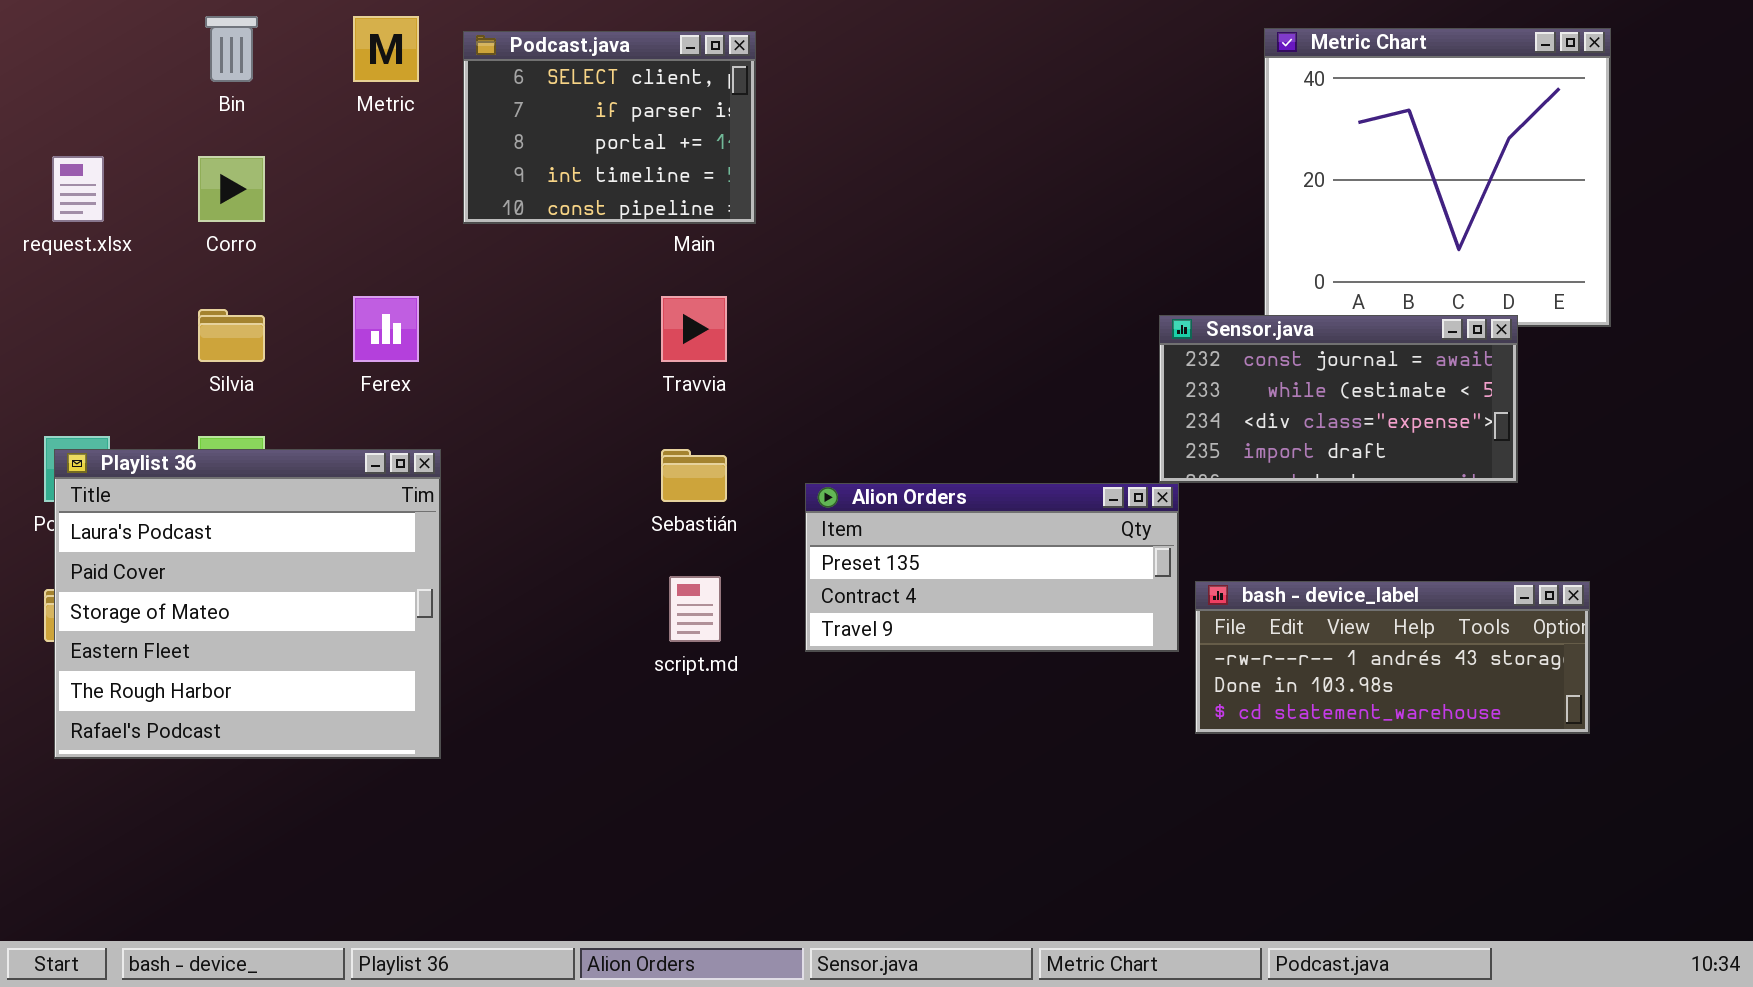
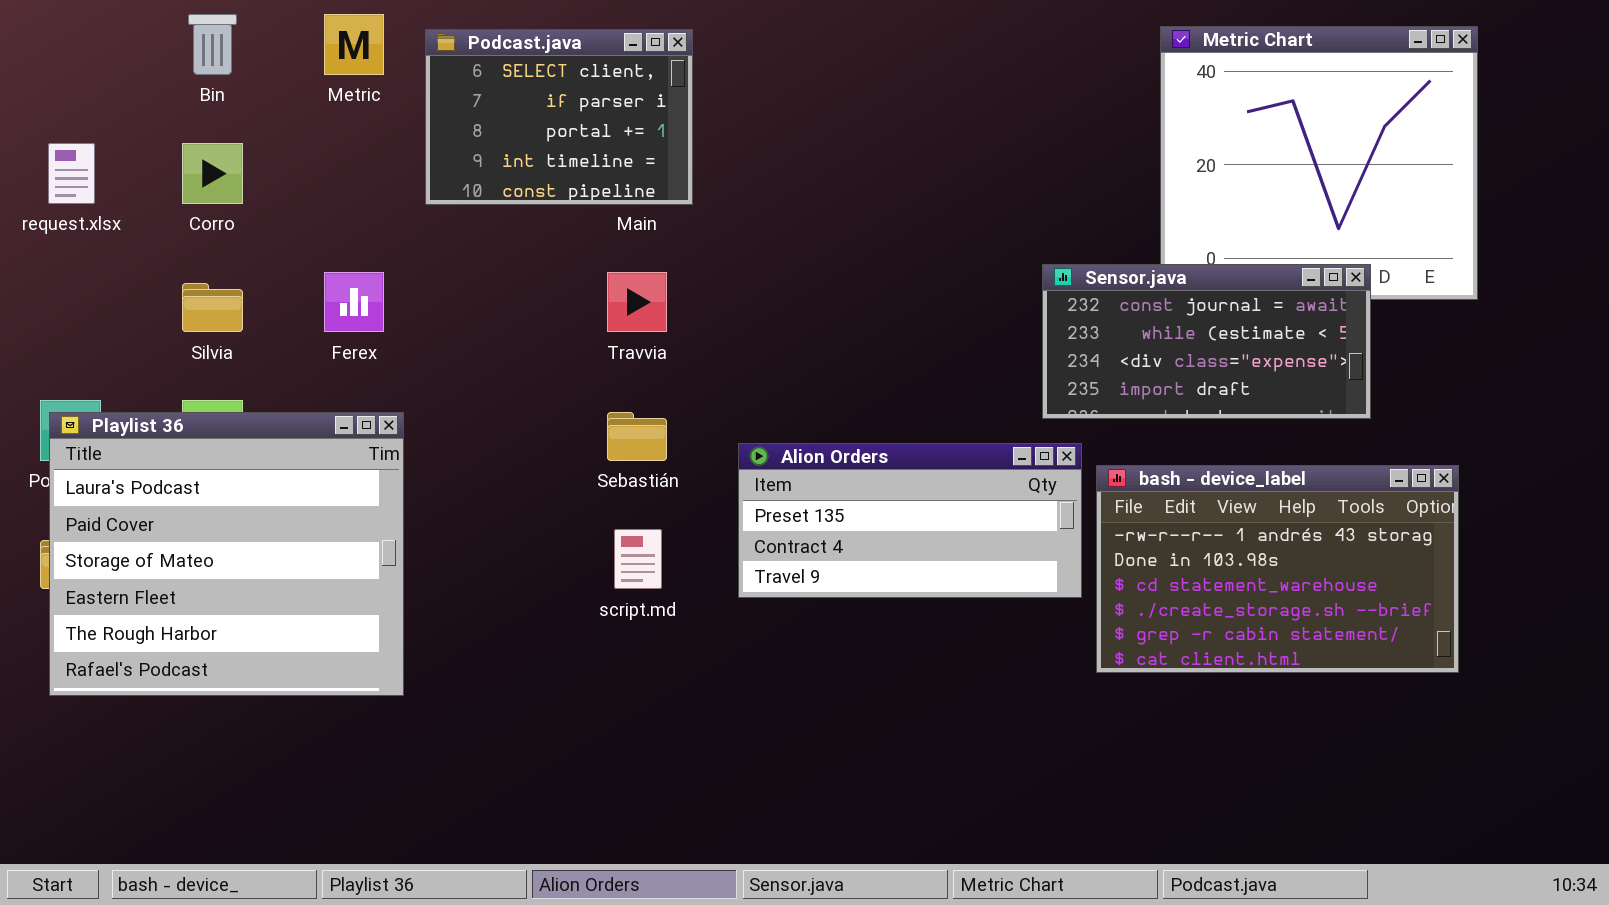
Sensor.java: [1159,315,1518,483] -> [1042,264,1371,419], moved
bash - device_label: [1195,581,1590,734] -> [1096,465,1459,673], resized

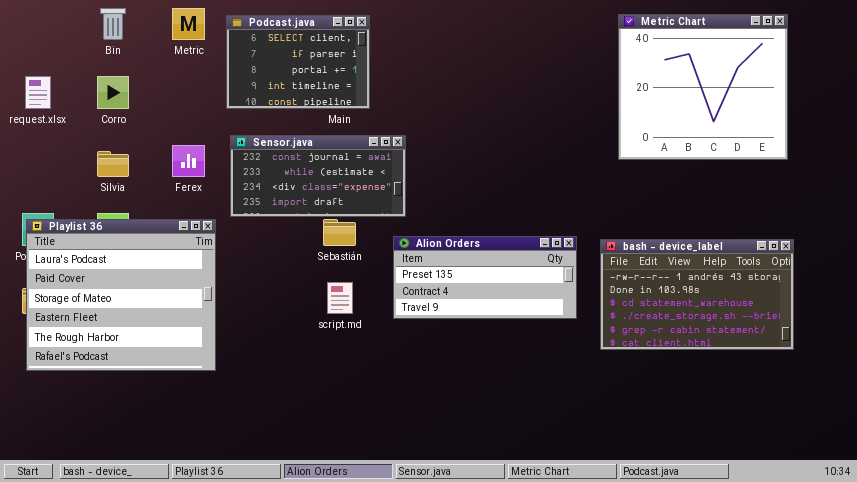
Sensor.java: [1042,264,1371,419] -> [230,135,406,217], moved
bash - device_label: [1096,465,1459,673] -> [600,239,794,350], moved

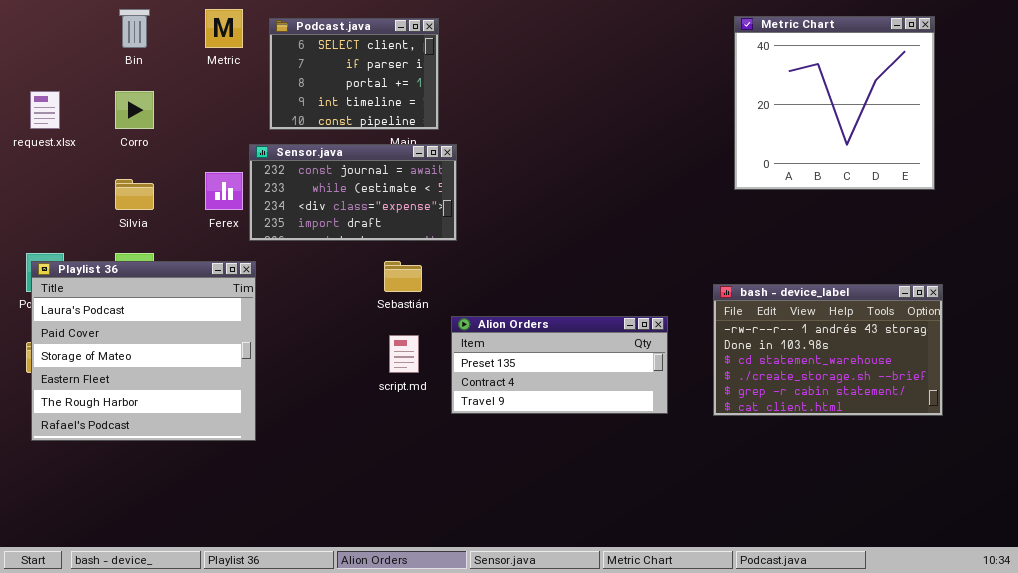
Sensor.java: [230,135,406,217] -> [249,144,457,241], moved
Alion Orders: [393,236,577,319] -> [451,316,668,414], moved

